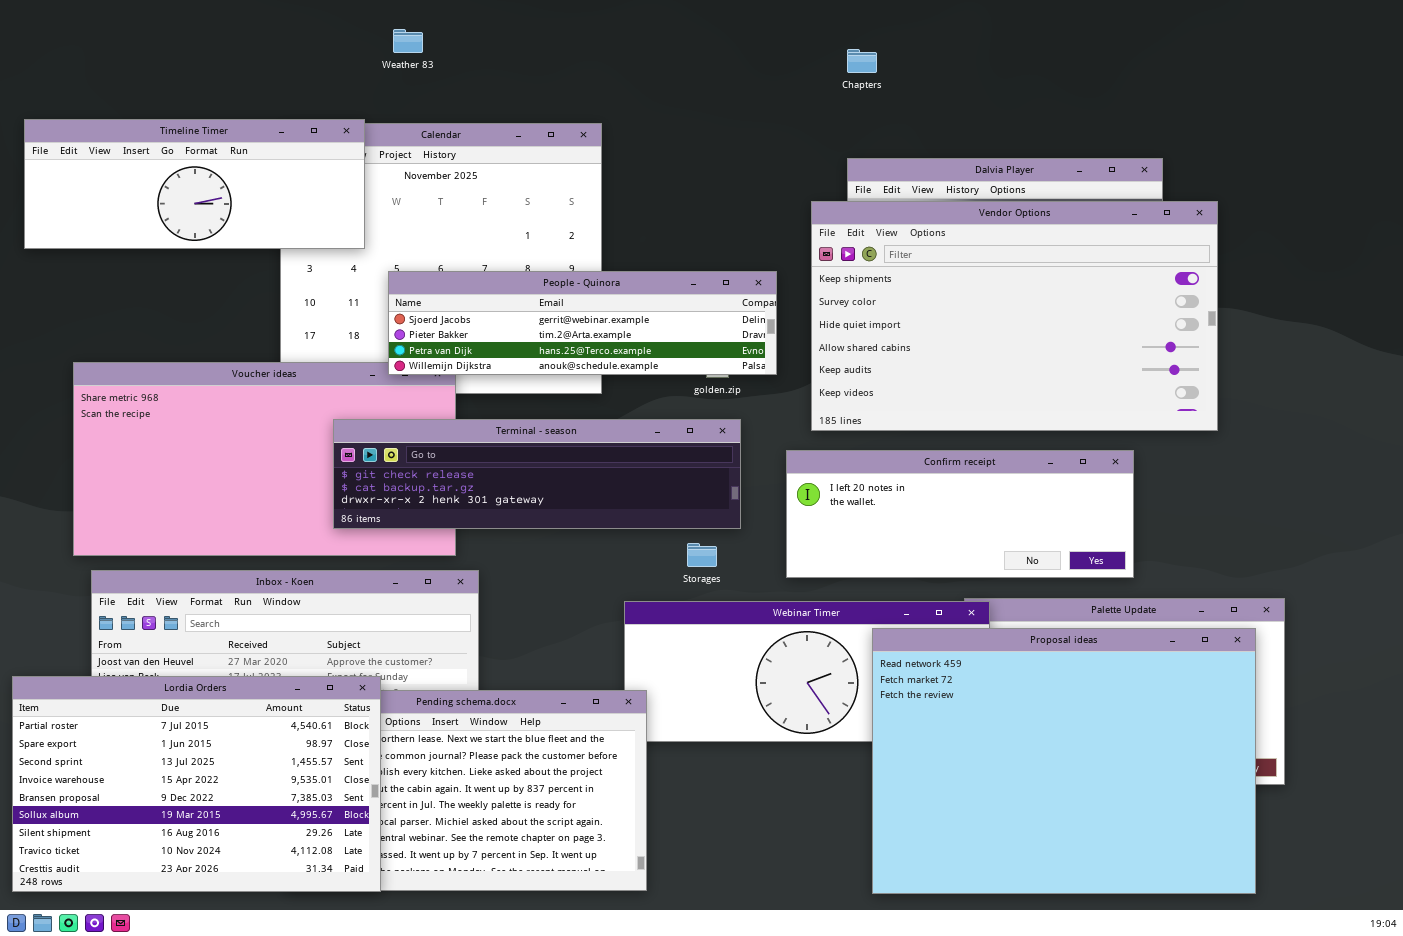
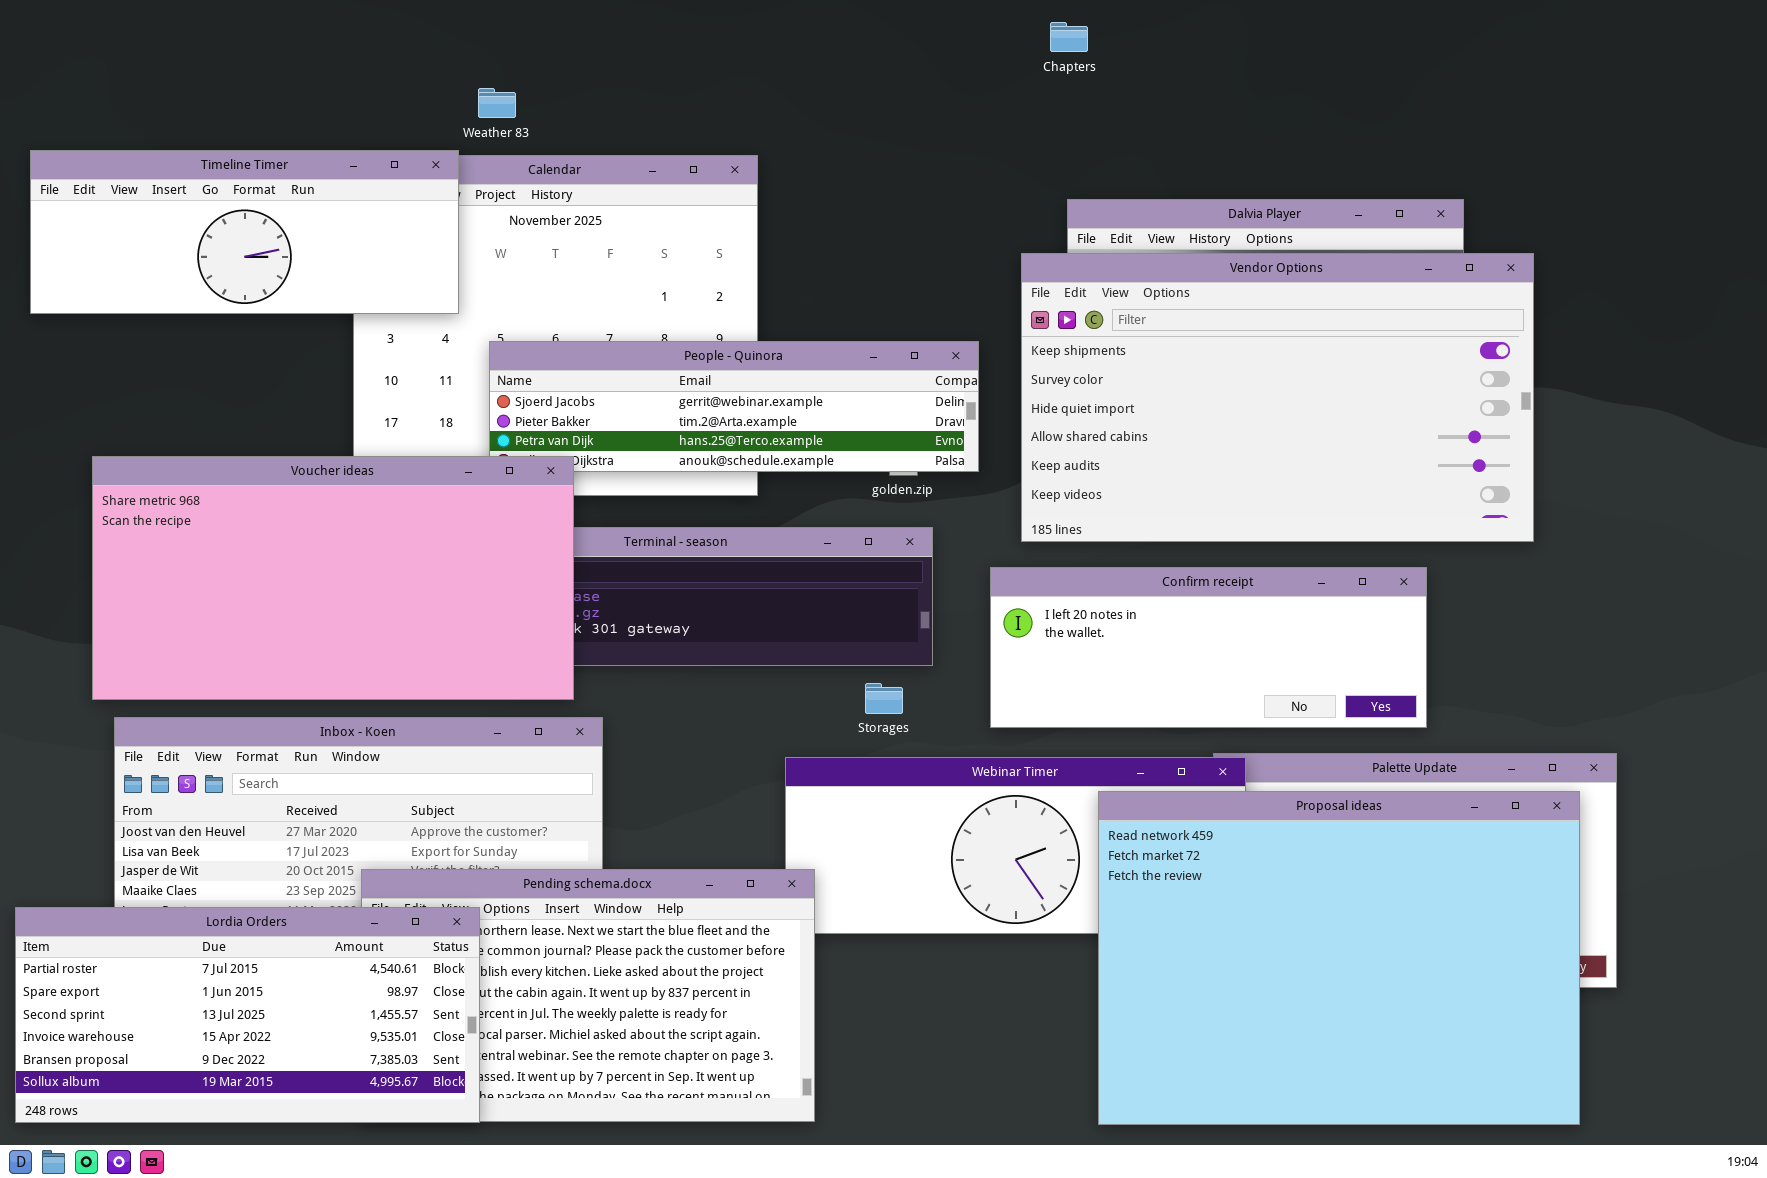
Weather 83: [393,29,423,53] -> [478,88,516,118], moved
Chapters: [847,49,877,73] -> [1050,22,1088,52], moved
Voucher ideas: [73,362,456,556] -> [92,456,574,700], raised
Lordia Orders: [12,676,381,892] -> [15,907,480,1123], resized

